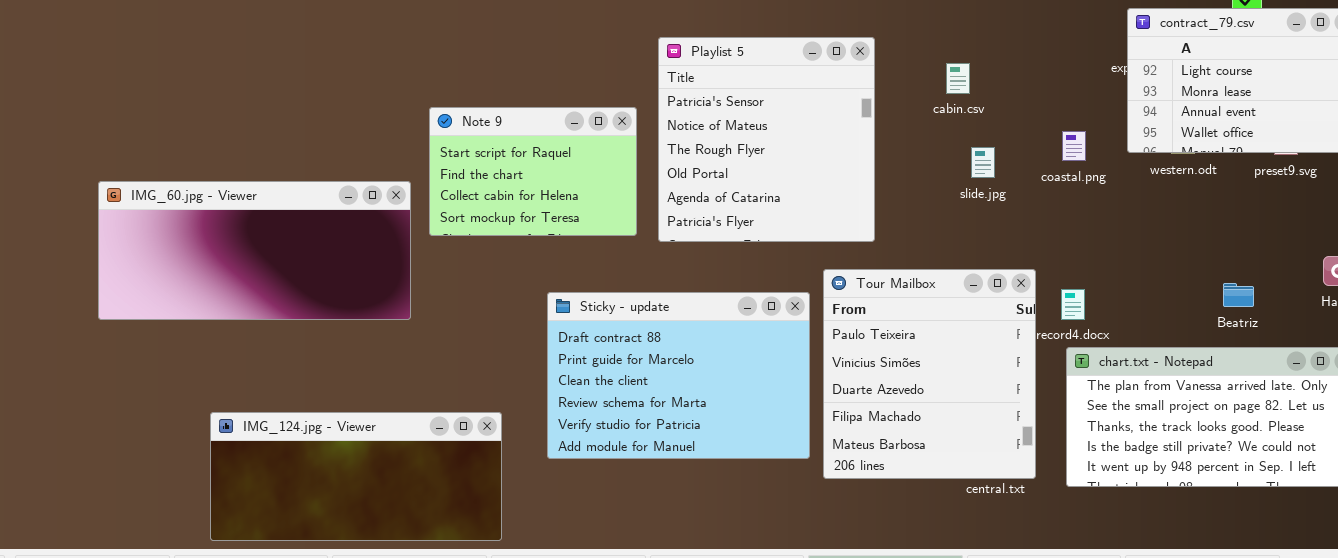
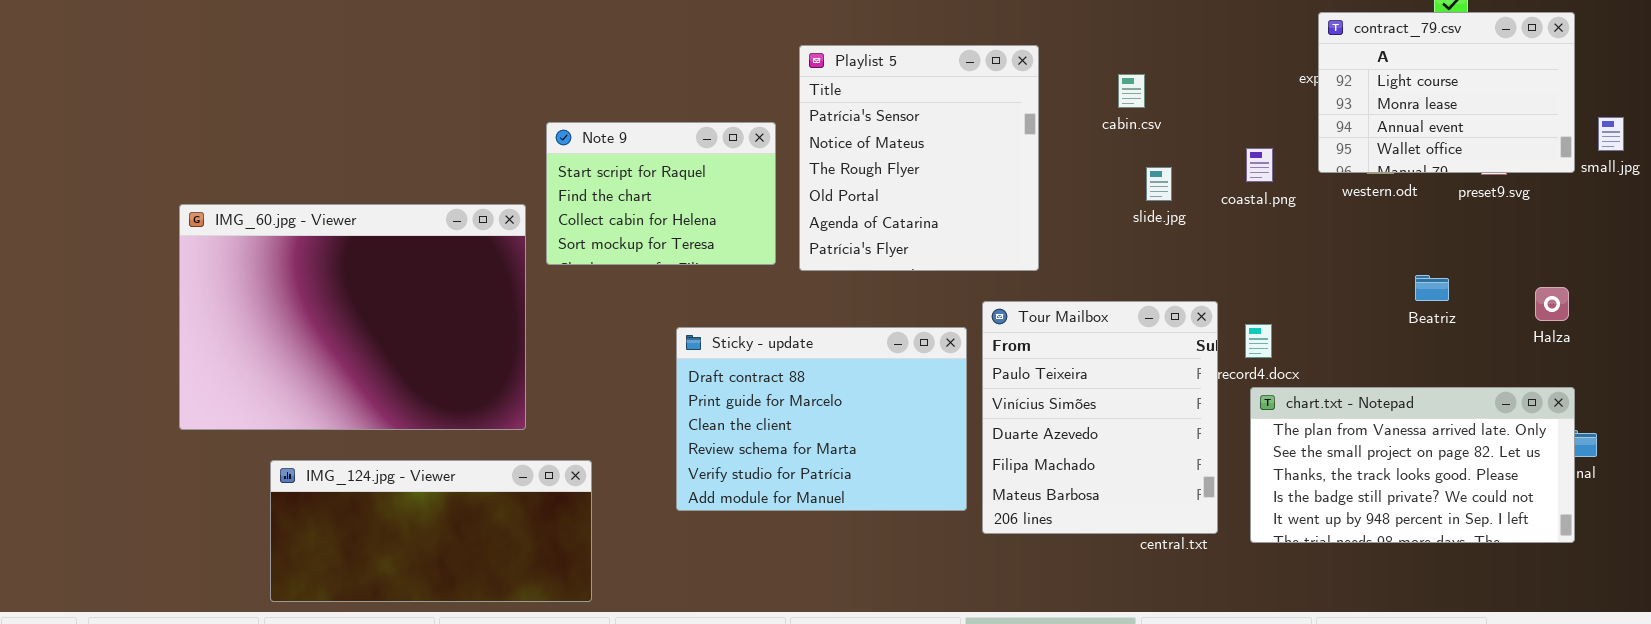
IMG_60.jpg - Viewer: [98,181,411,320] -> [179,204,526,430], resized
Beatriz: [1223,283,1254,307] -> [1415,275,1449,301], moved
IMG_124.jpg - Viewer: [210,412,502,541] -> [270,460,592,602], moved

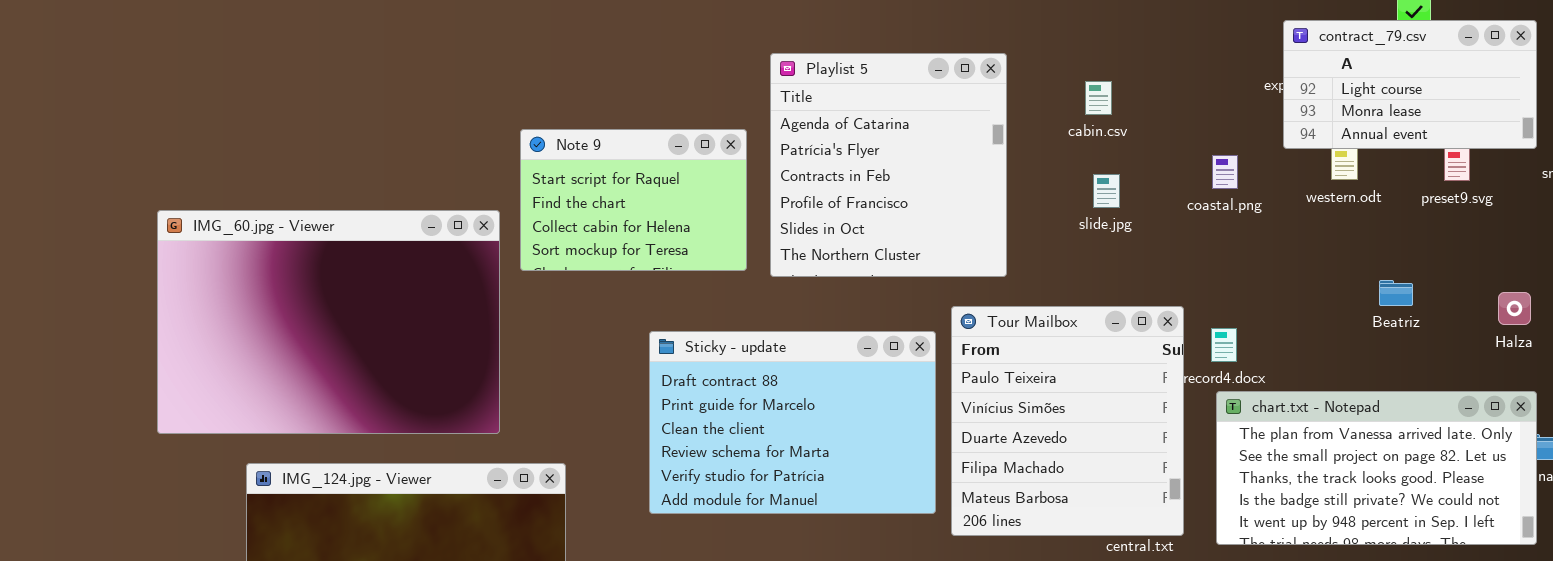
contract_79.csv: [1318,12,1575,173] -> [1283,20,1537,149], resized
Playlist 5: [799,45,1039,271] -> [770,53,1007,277], scrolled down 4 rows
slide.jpg: [1146,167,1172,201] -> [1093,174,1120,208], moved

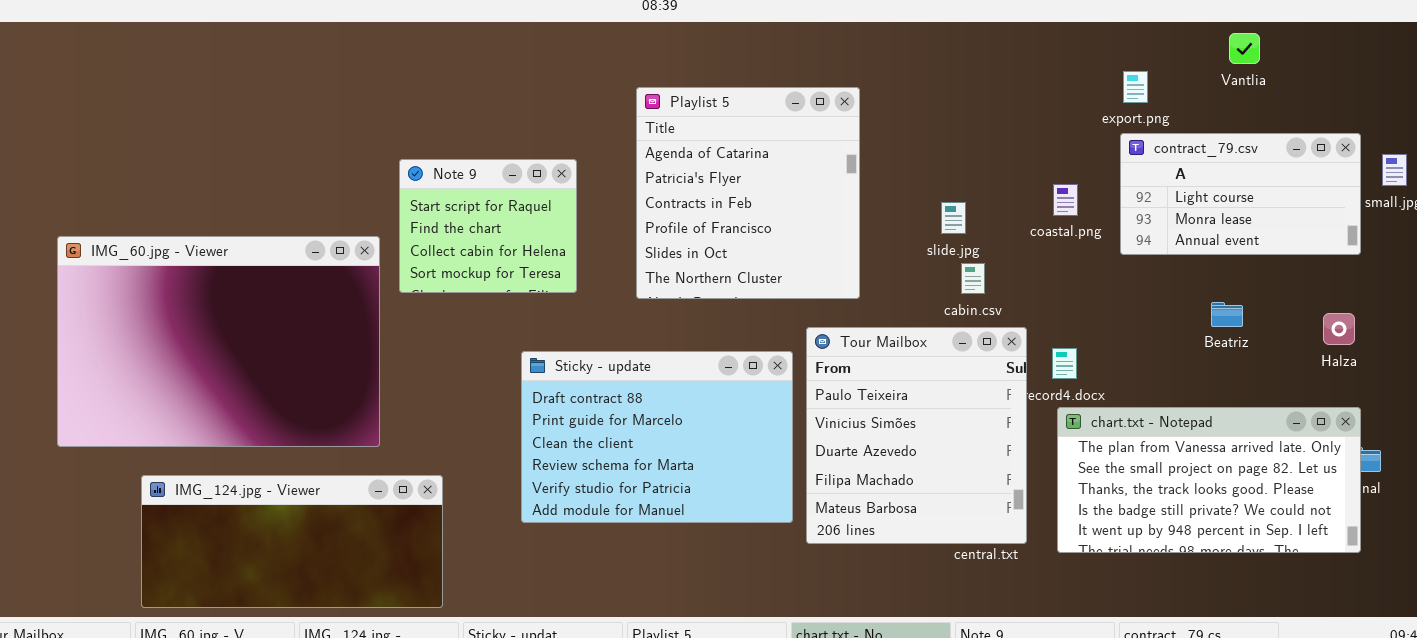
contract_79.csv: [1283,20,1537,149] -> [1120,133,1361,255], moved
cabin.csv: [1085,81,1112,115] -> [961,263,985,294], moved
Note 9: [520,129,747,271] -> [399,159,577,293], resized

